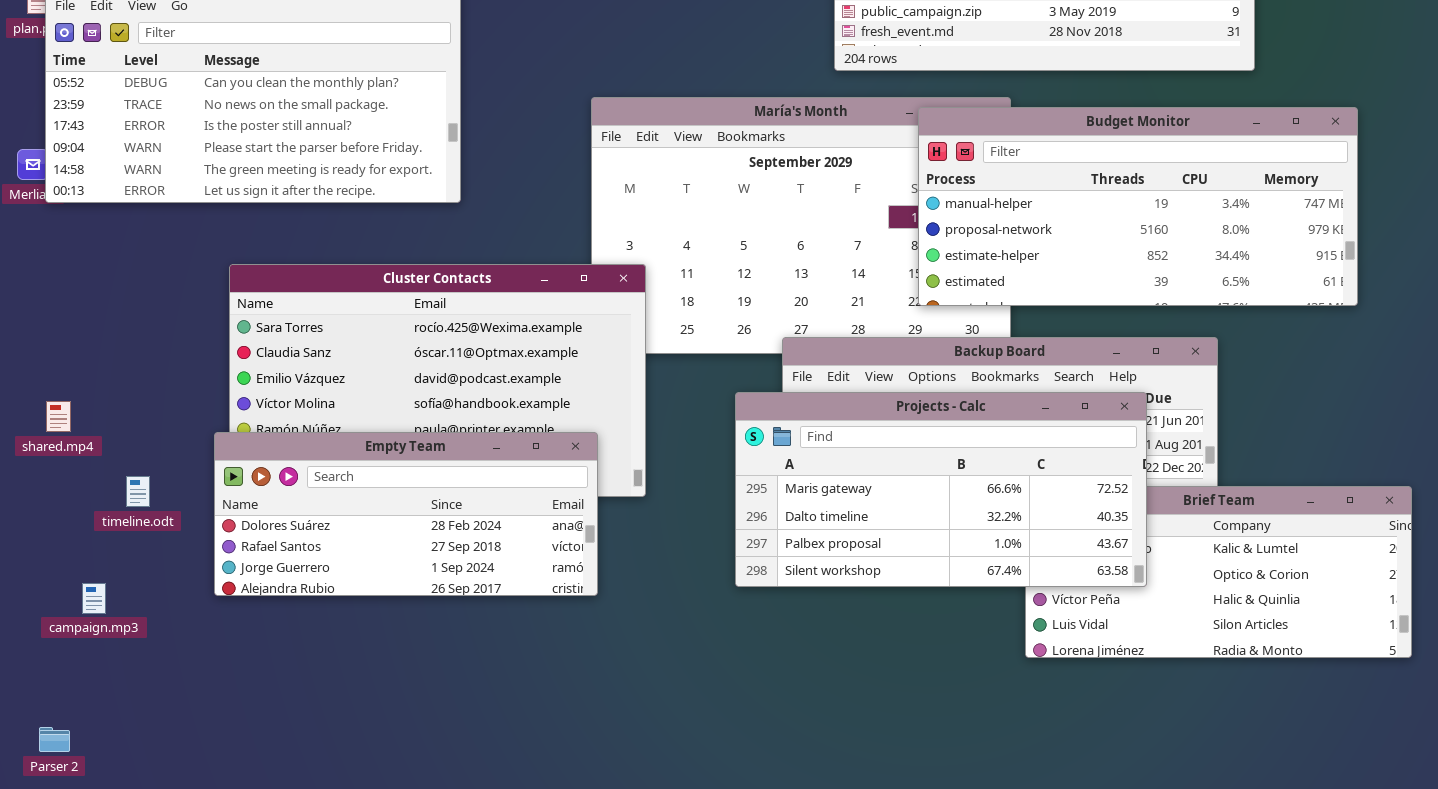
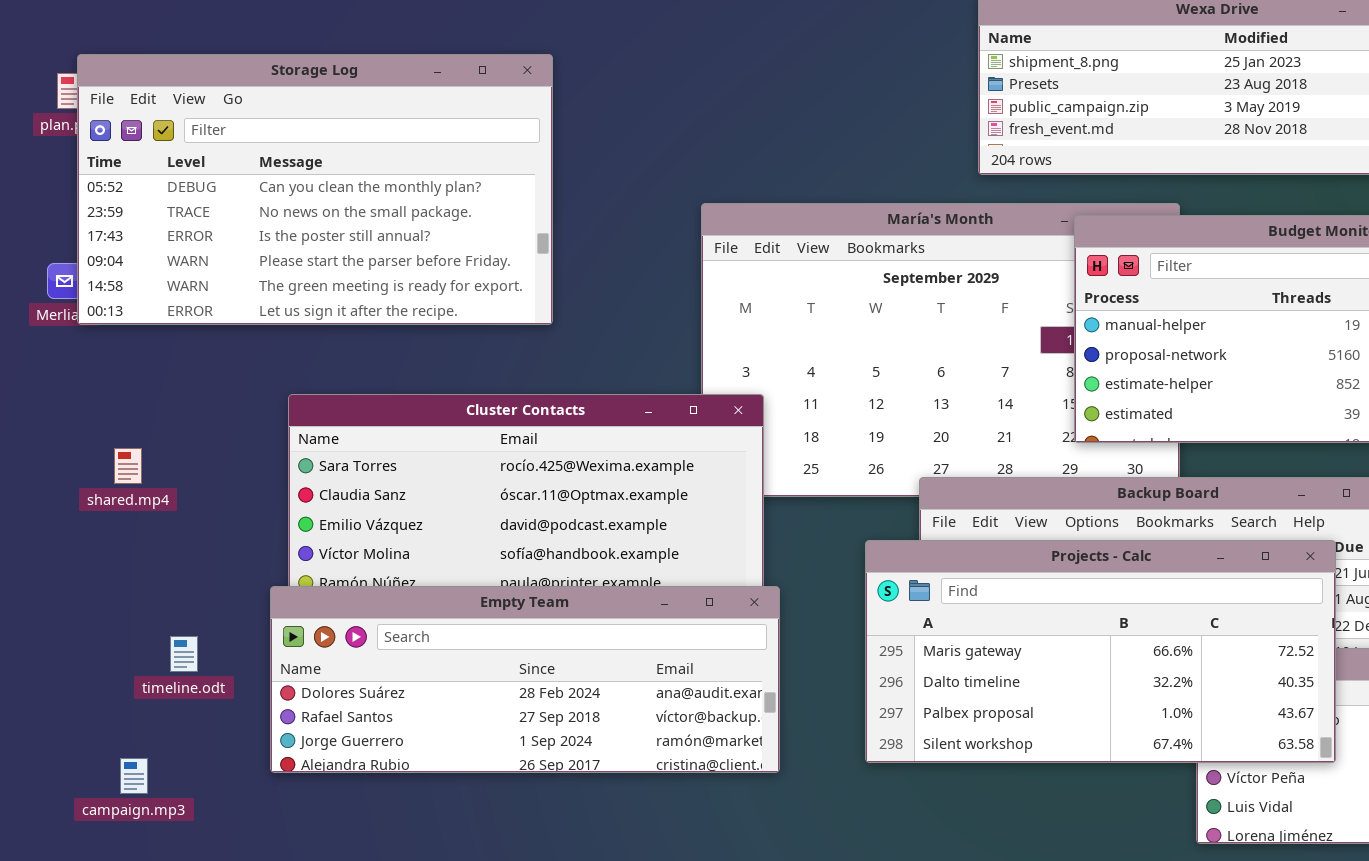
shared.mp4: [46,401,71,432] -> [114,448,142,484], moved
Empty Team: [214,432,598,596] -> [270,586,780,773], resized

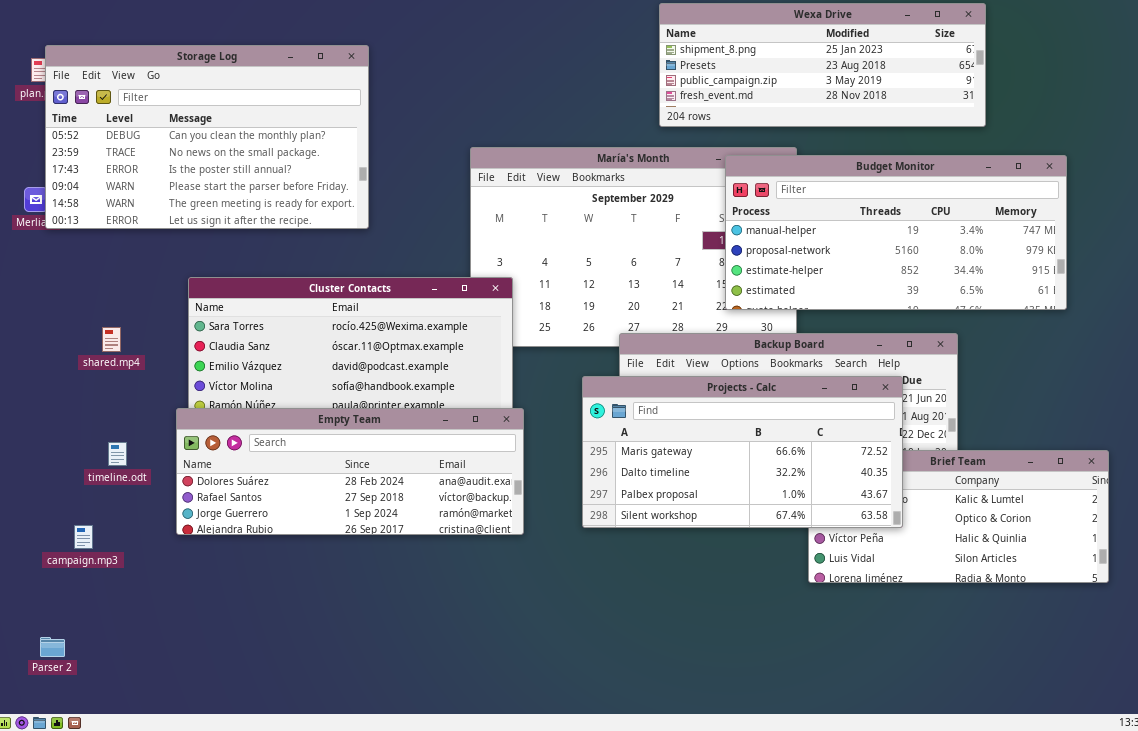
shared.mp4: [114,448,142,484] -> [102,327,121,352], moved

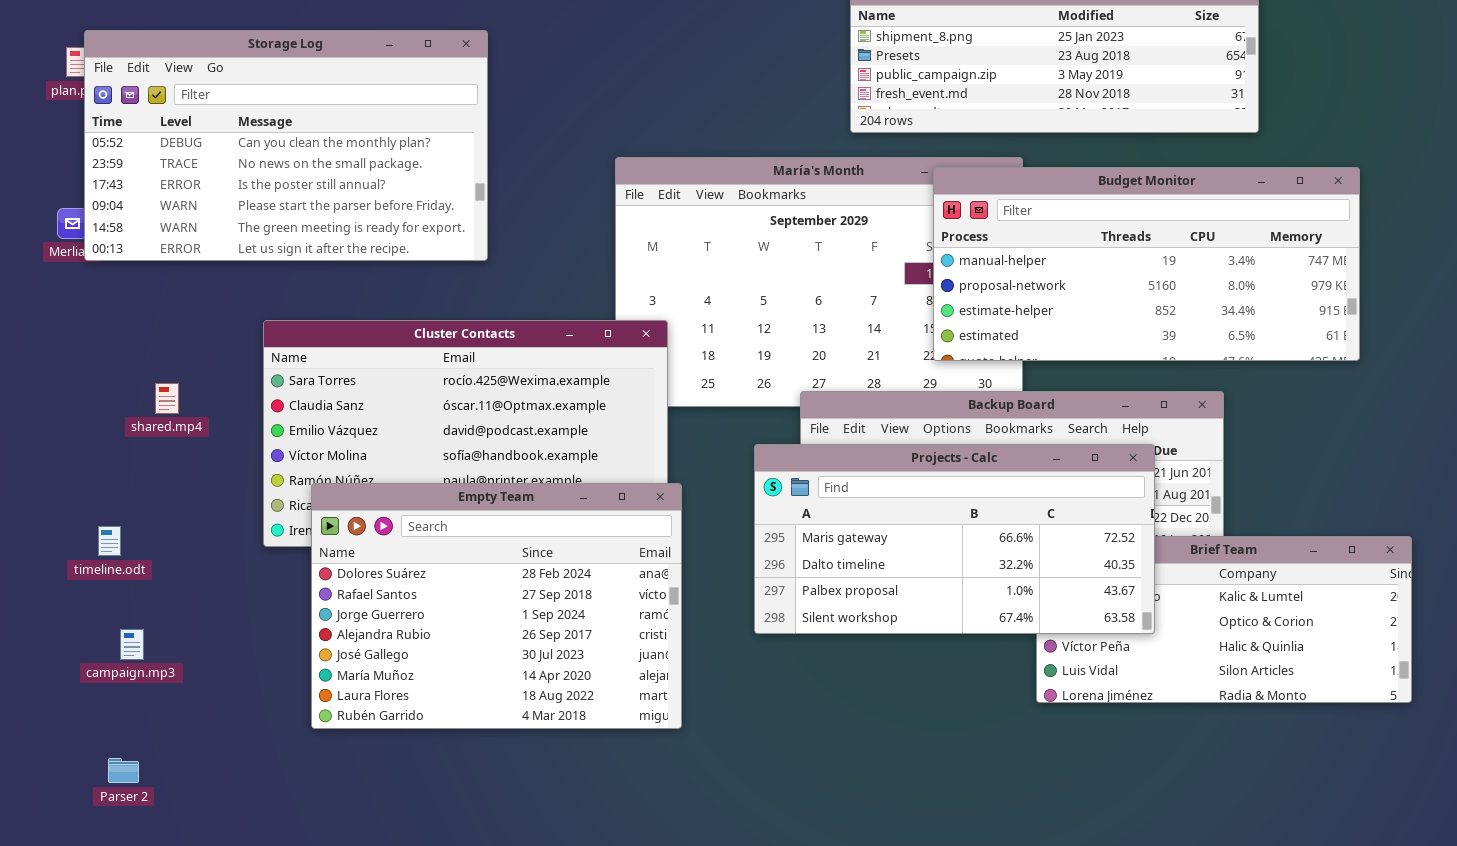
Empty Team: [176,408,524,535] -> [311,483,682,729], resized
timeline.odt: [108,442,127,466] -> [98,526,121,556], moved
Parser 2: [40,637,65,657] -> [108,758,139,783], moved

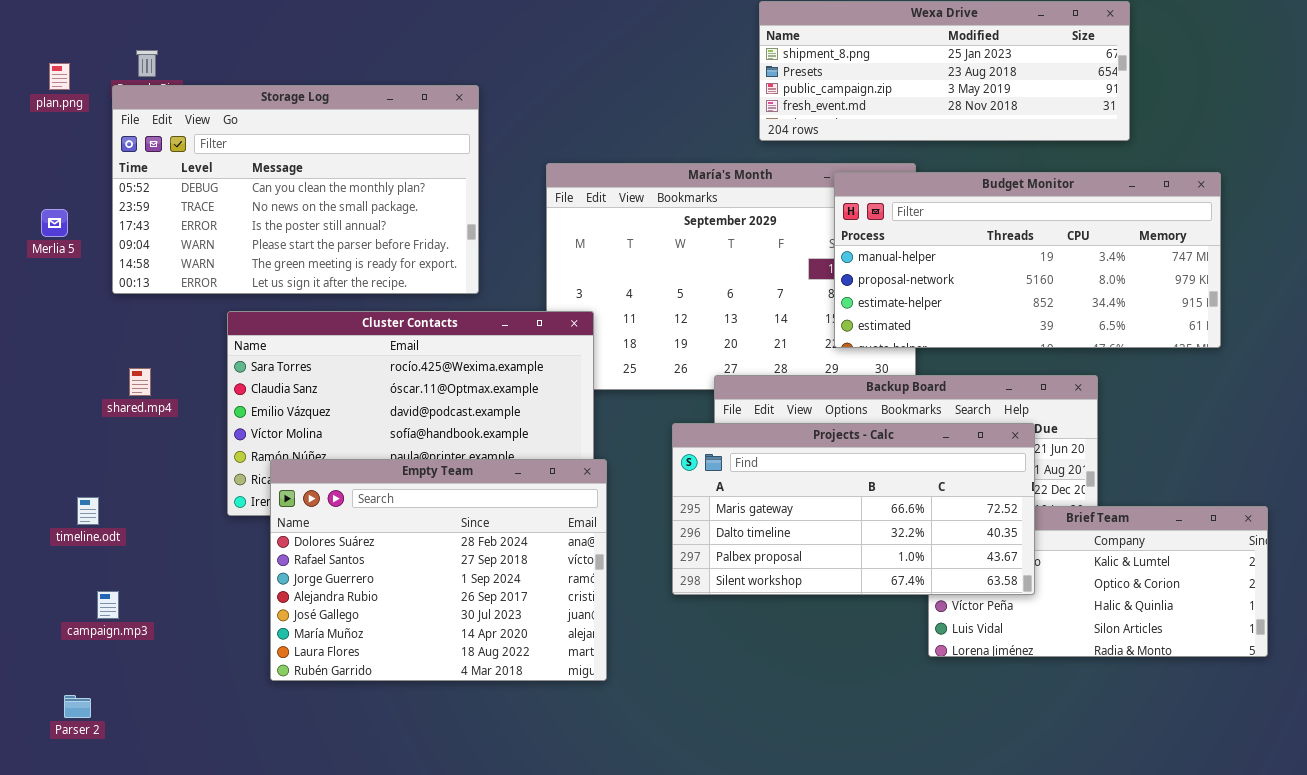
Storage Log: [84,30,488,261] -> [112,85,479,294], moved
Parser 2: [108,758,139,783] -> [64,695,91,718], moved

